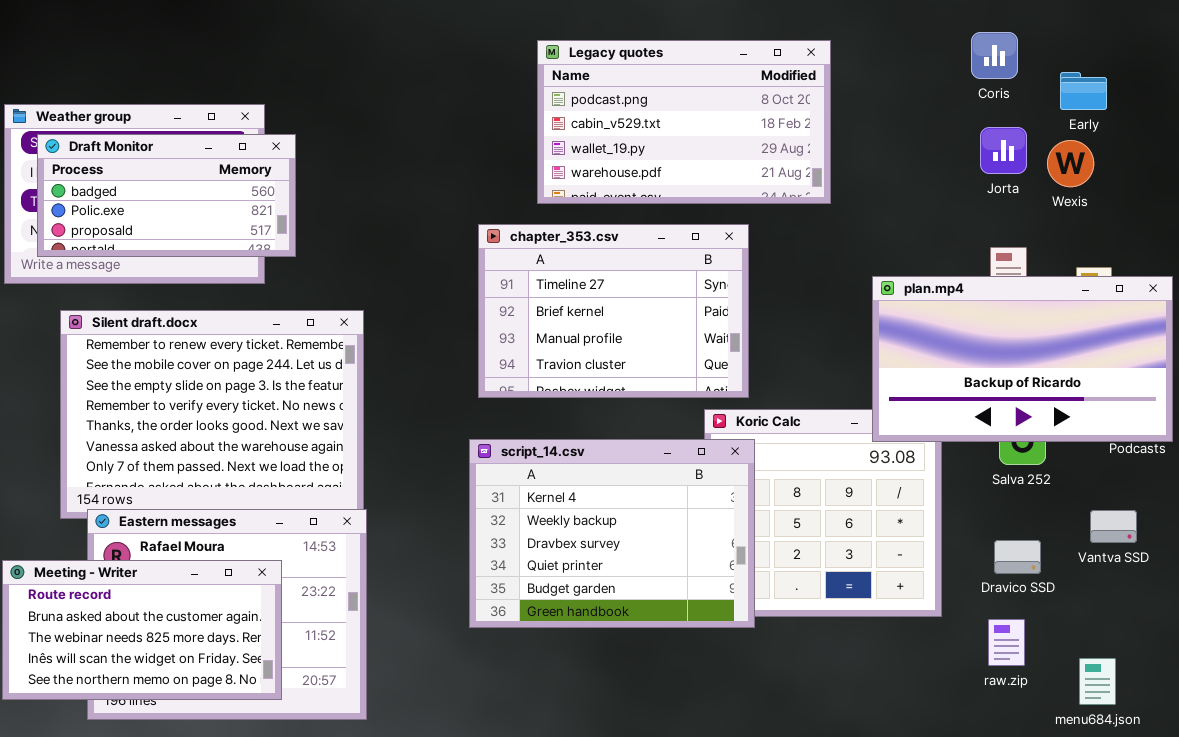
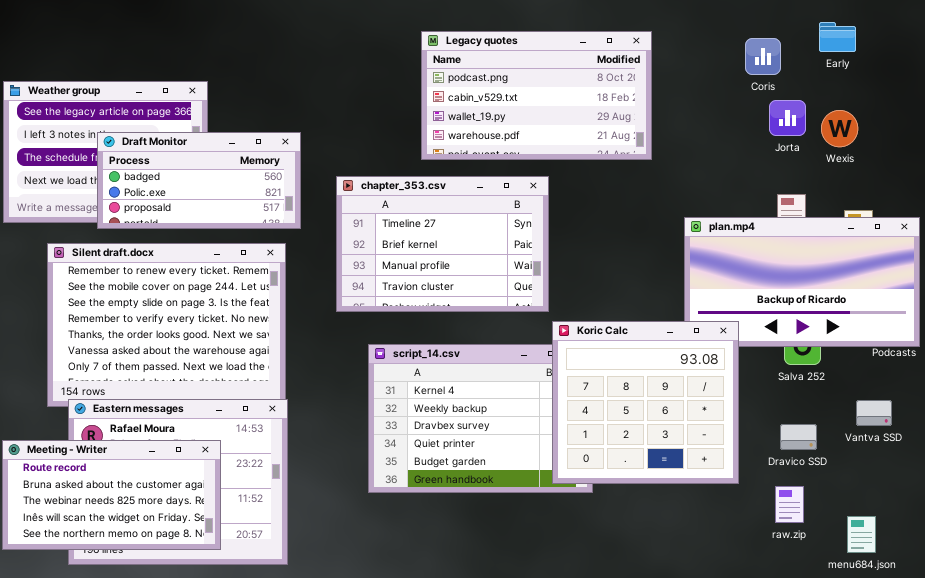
Coris: [971,32,1018,79] -> [745,38,781,75], moved
Early: [1060,72,1107,110] -> [819,22,856,52], moved
Draft Monitor: [37,134,296,257] -> [97,132,301,229], moved
chapter_353.csv: [478,224,749,398] -> [336,176,549,312], moved
Koric Calc: [704,409,942,617] -> [552,321,739,484], raised

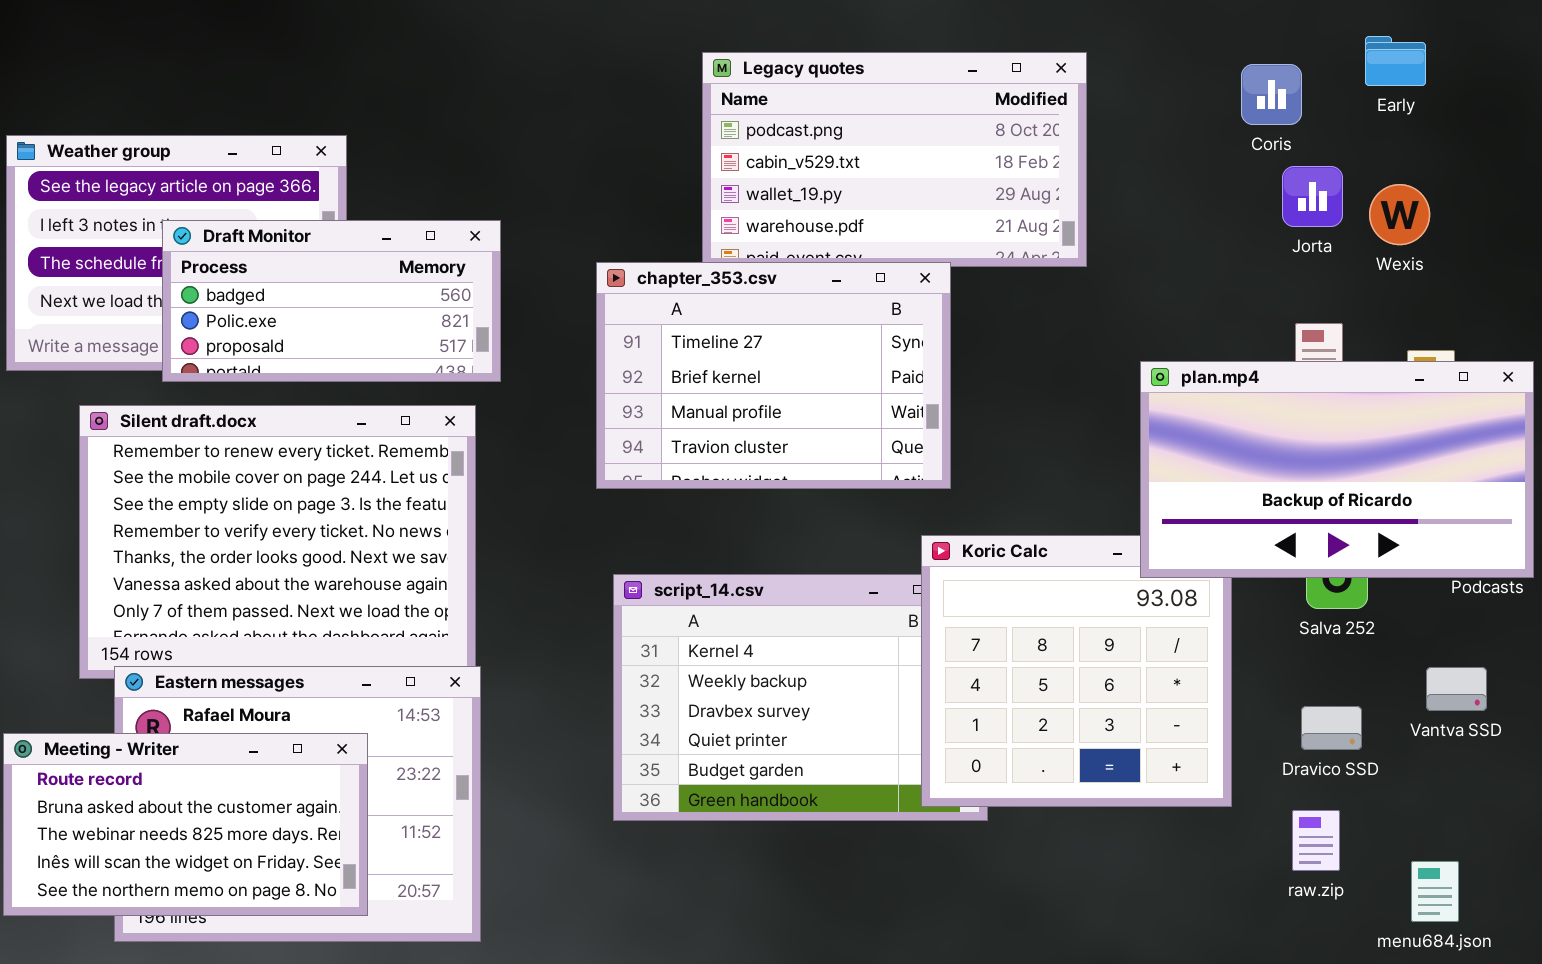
chapter_353.csv: [336,176,549,312] -> [596,262,951,489], moved
plan.mp4: [684,217,920,347] -> [1140,361,1534,578], raised

